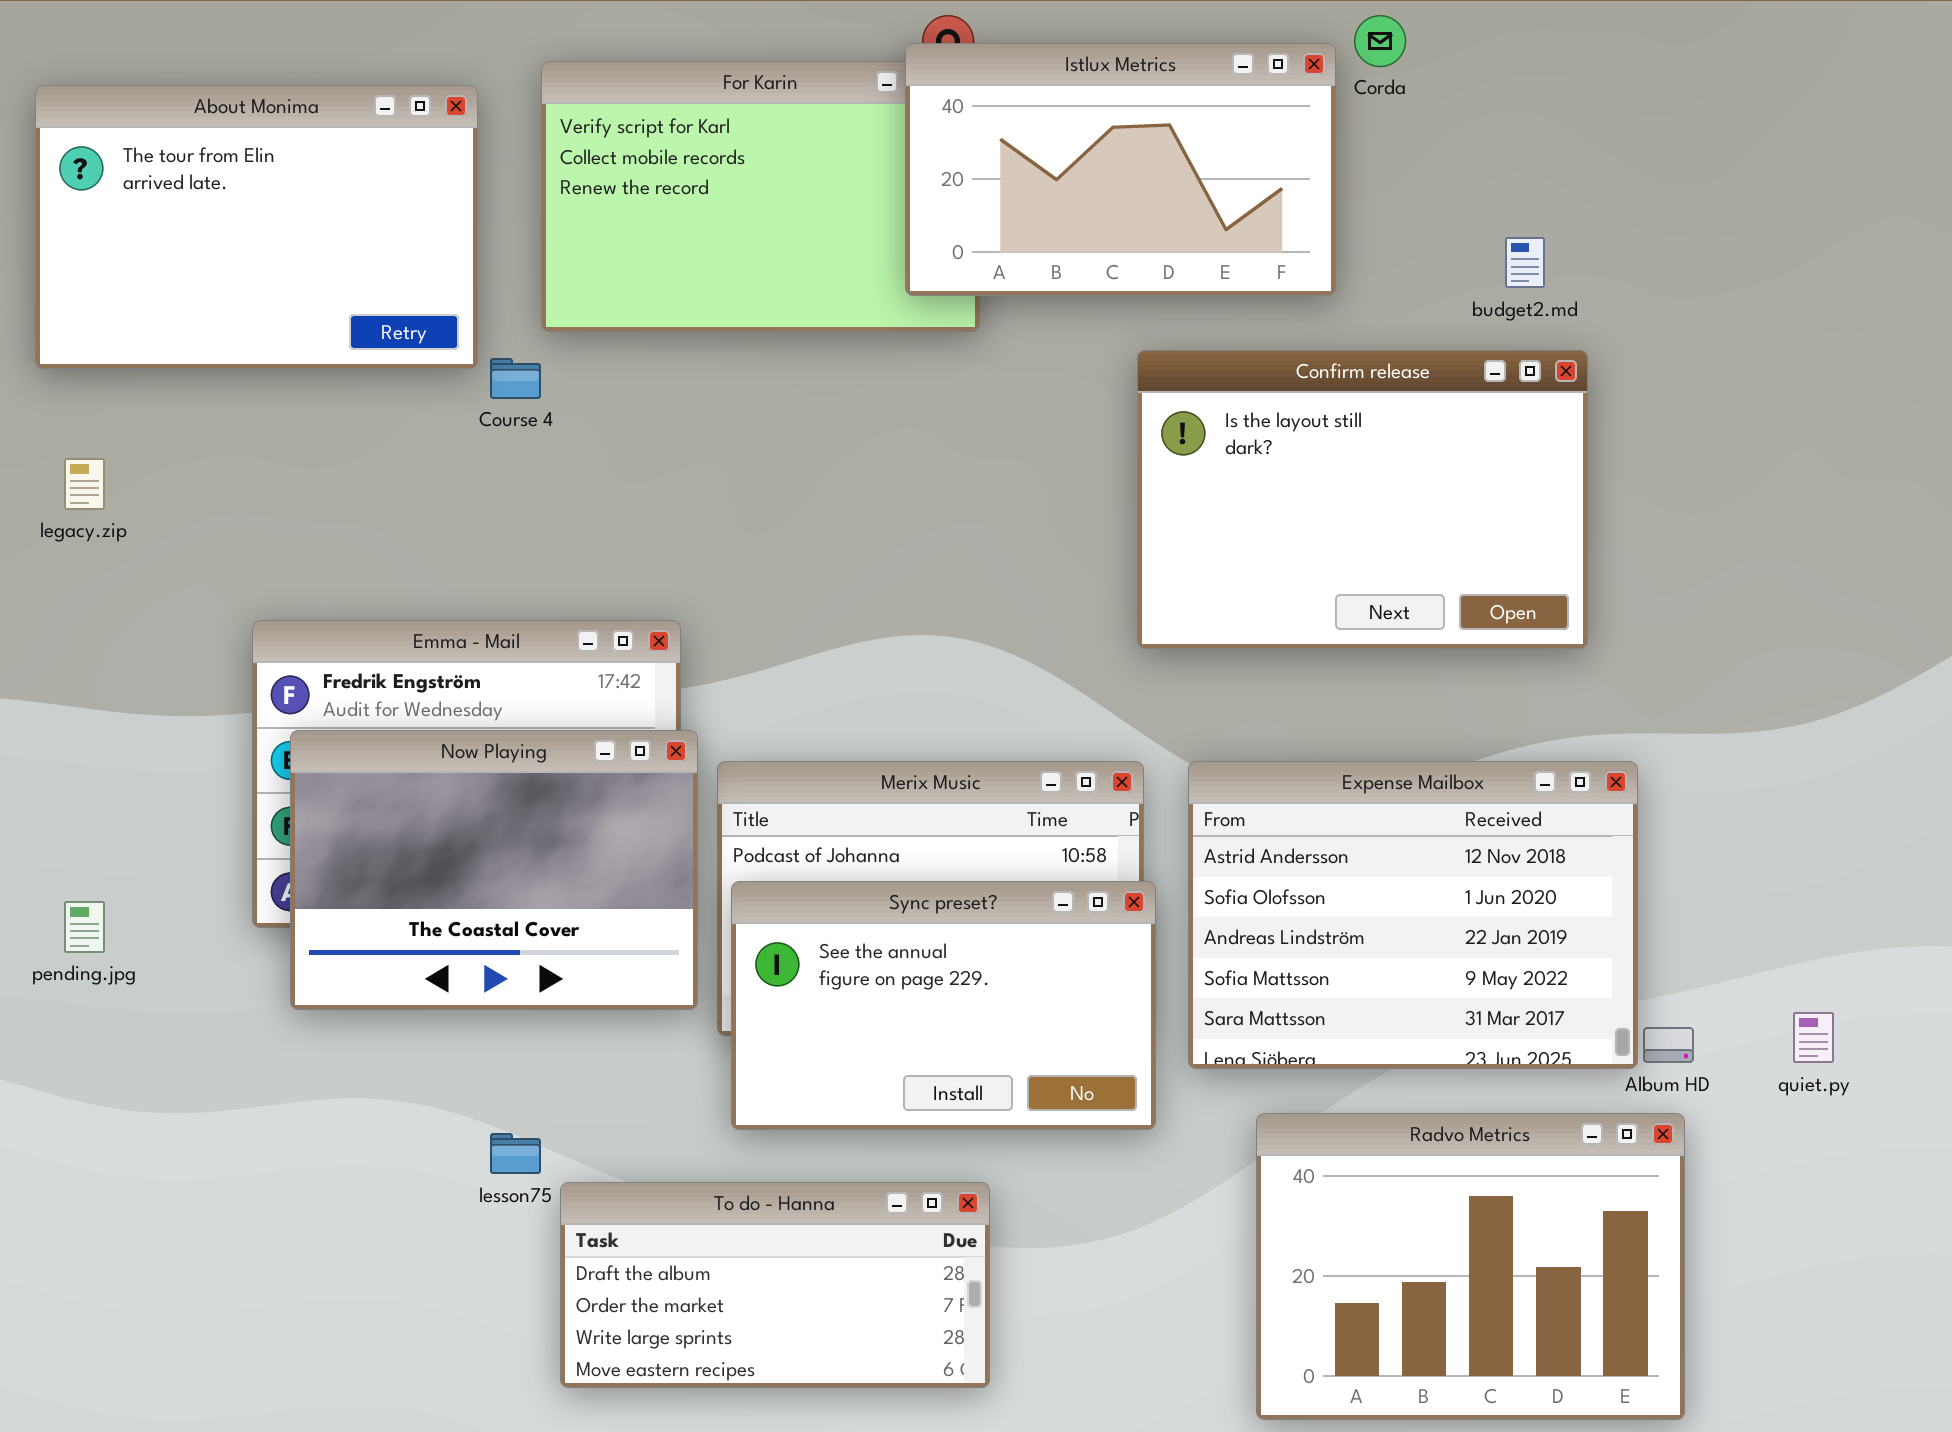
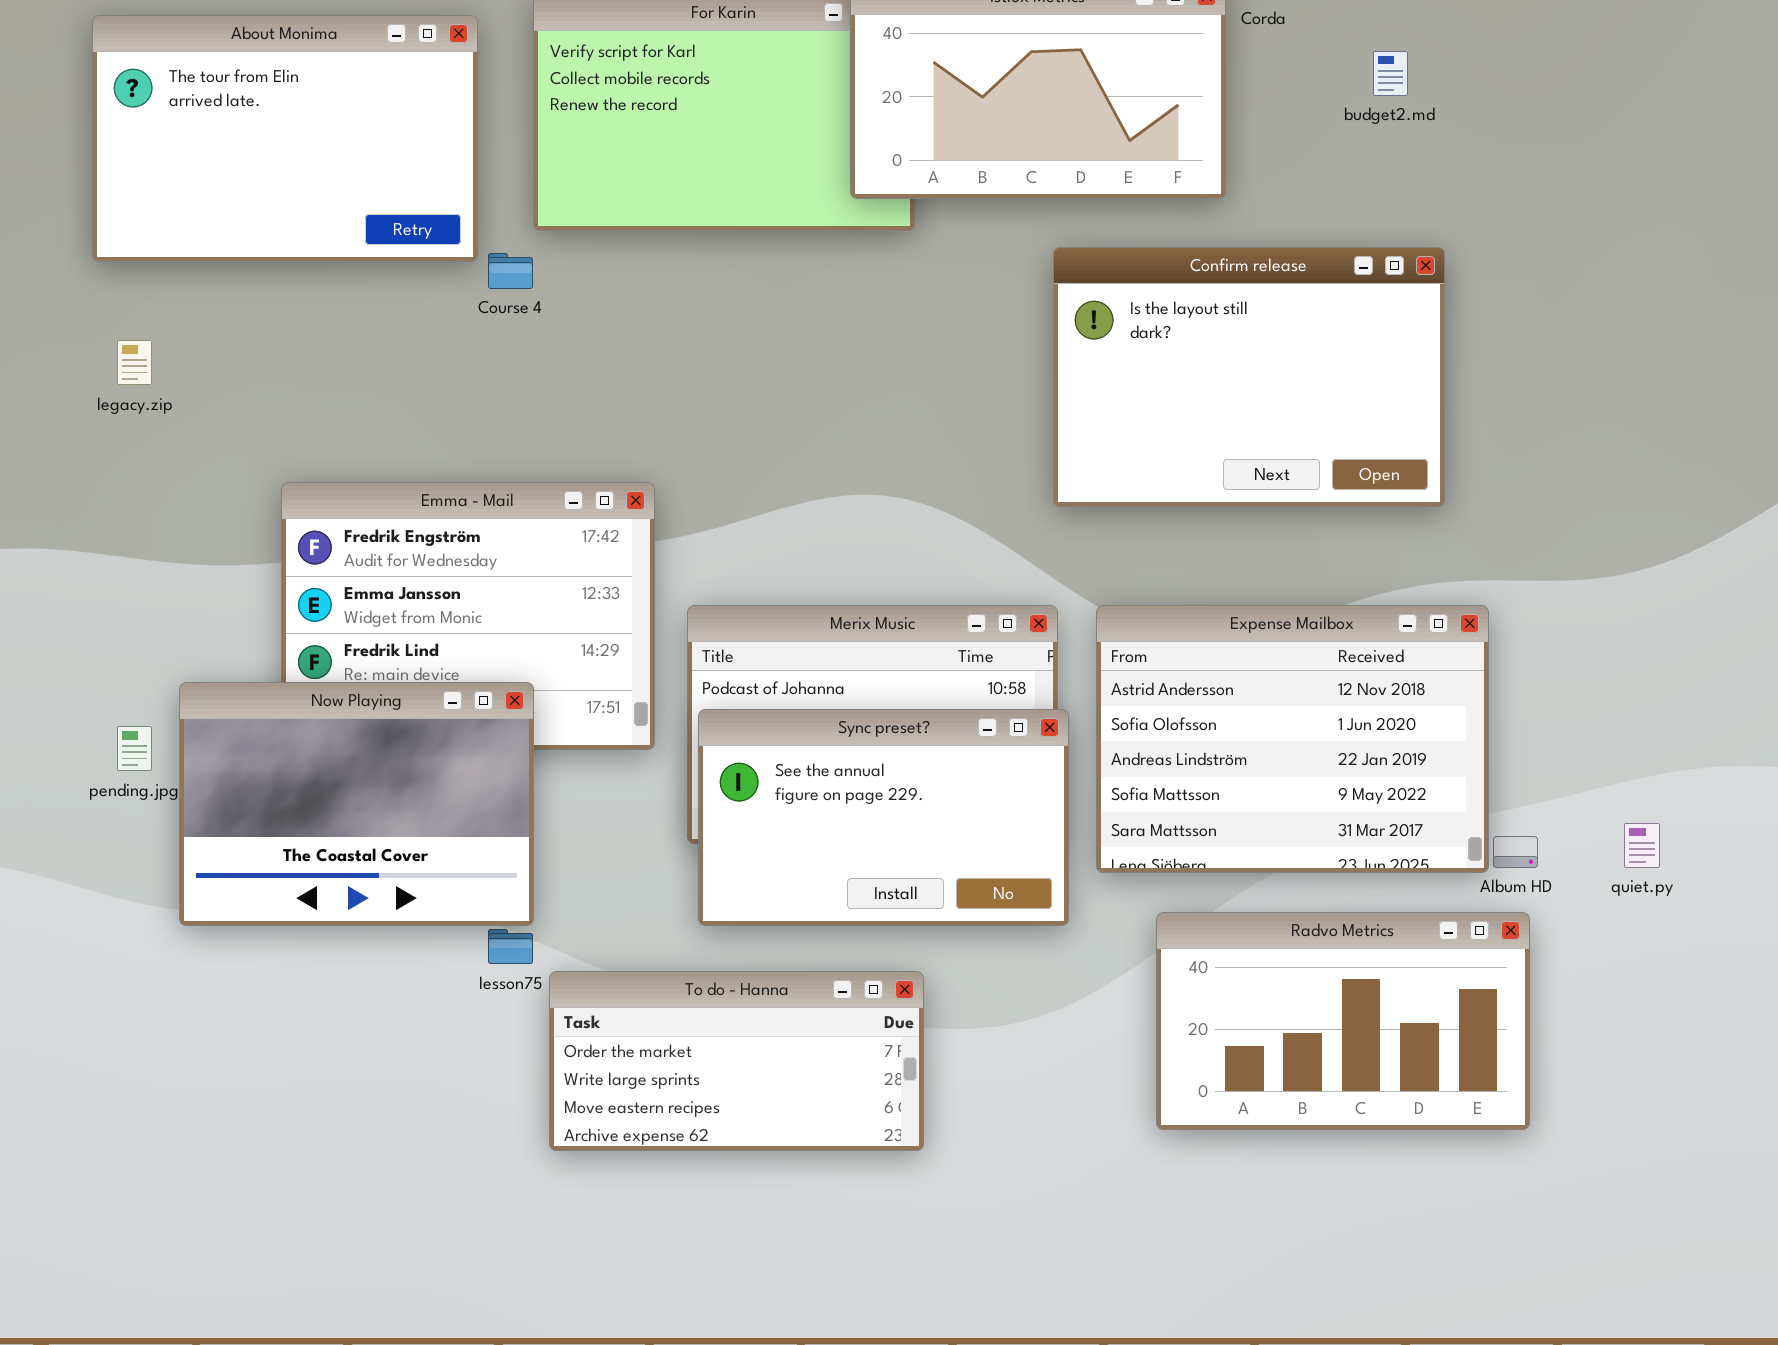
budget2.md: [1505,237,1545,288] -> [1373,51,1408,96], moved
Now Playing: [290,730,698,1010] -> [179,682,534,926], moved
Radvo Metrics: [1256,1113,1685,1420] -> [1156,912,1530,1130], resized
To do - Hanna: [560,1182,990,1388] -> [549,971,924,1151], scrolled down 1 row

